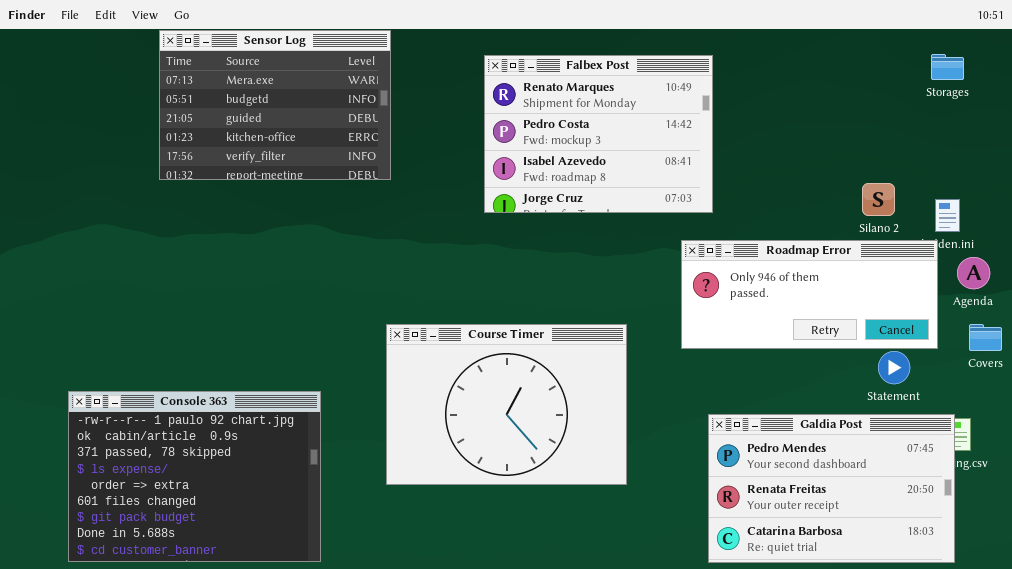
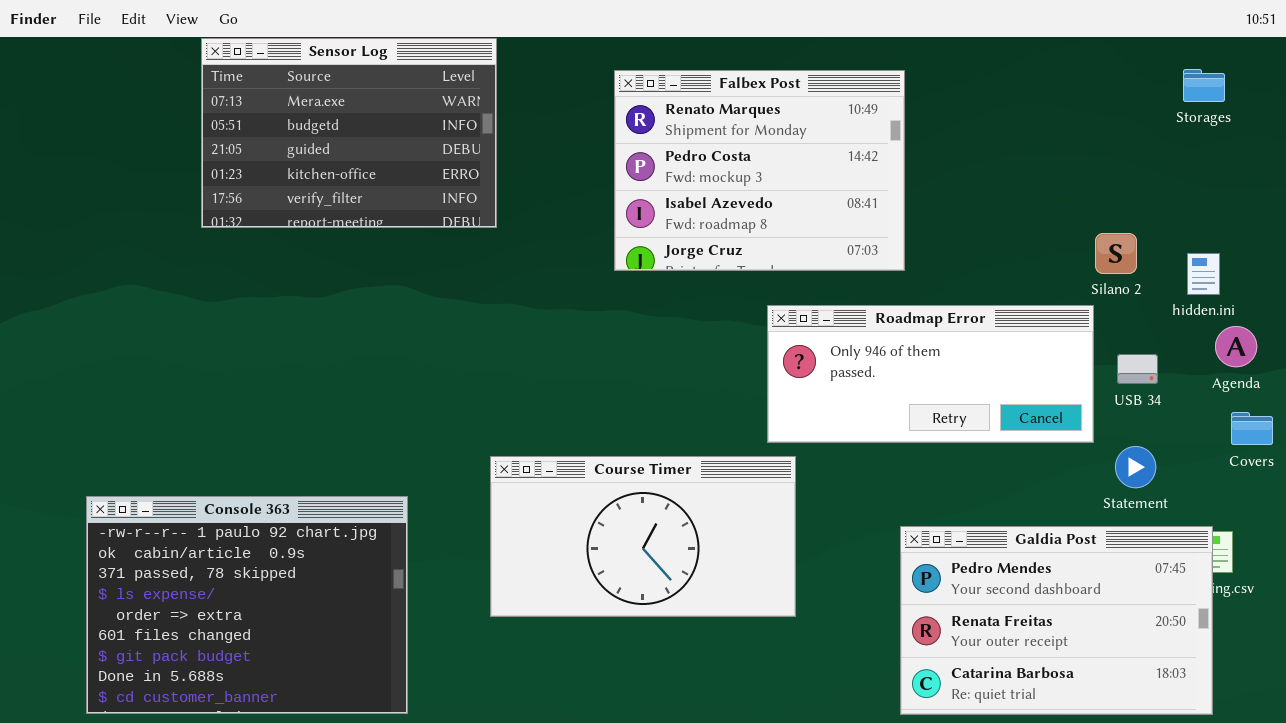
Roadmap Error: [681,240,938,349] -> [767,305,1094,443], moved
Course Timer: [386,324,627,485] -> [490,456,796,617], resized

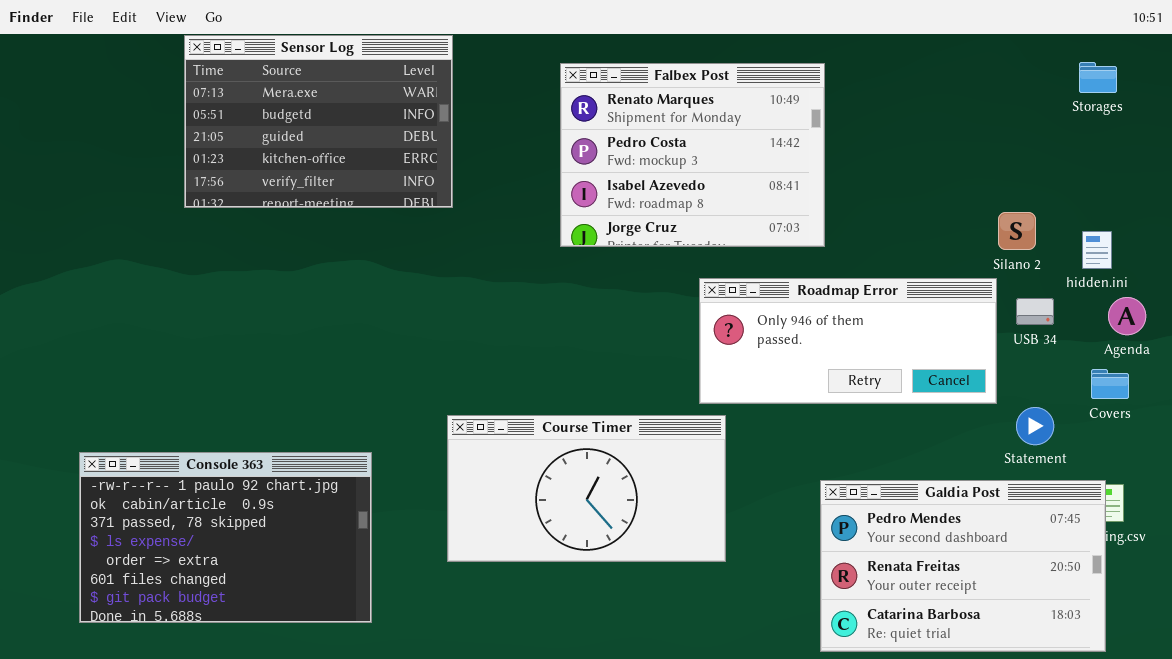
USB 34: [1117,354,1158,384] -> [1016,298,1054,325], moved
Covers: [1231,412,1273,445] -> [1091,369,1129,399], moved
Console 363: [86,496,408,714] -> [79,452,372,623], resized

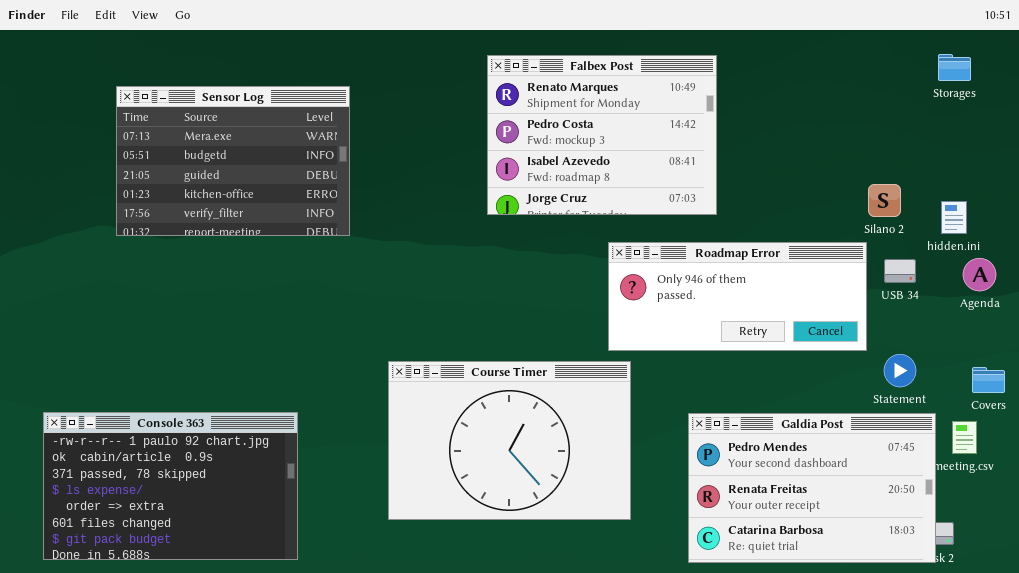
Sensor Log: [184,35,453,208] -> [116,86,350,236], moved
Covers: [1091,369,1129,399] -> [972,367,1005,393], moved
Course Timer: [447,415,726,562] -> [388,361,631,520], resized
Console 363: [79,452,372,623] -> [43,412,298,560], moved
Galdia Post: [820,480,1106,652] -> [688,413,936,563], moved

